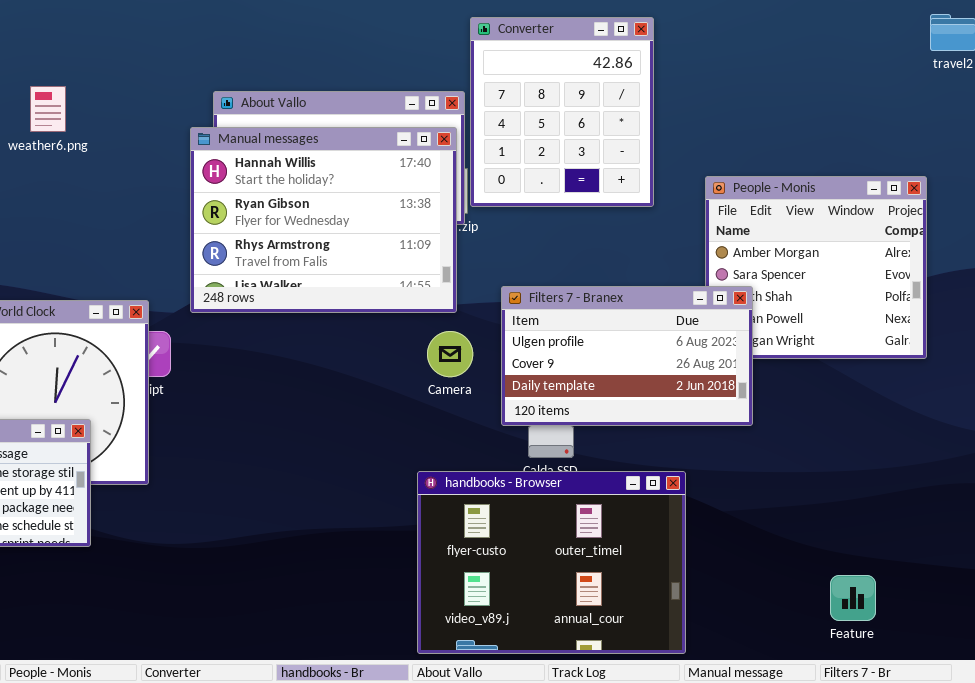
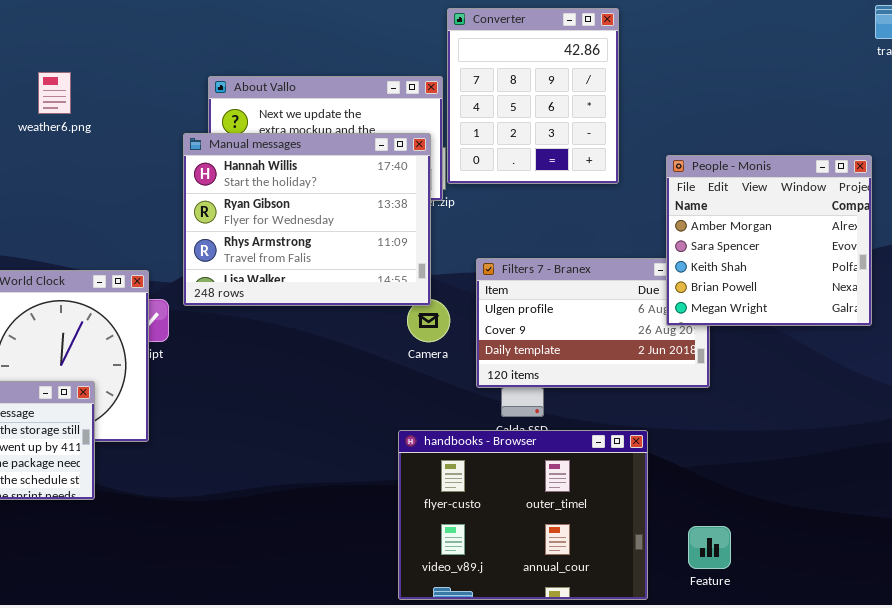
Manual messages: [190,127,457,313] -> [183,133,431,306], moved
People - Monis: [705,176,927,359] -> [666,155,872,326], raised
Feature: [830,575,876,621] -> [688,526,731,569], moved

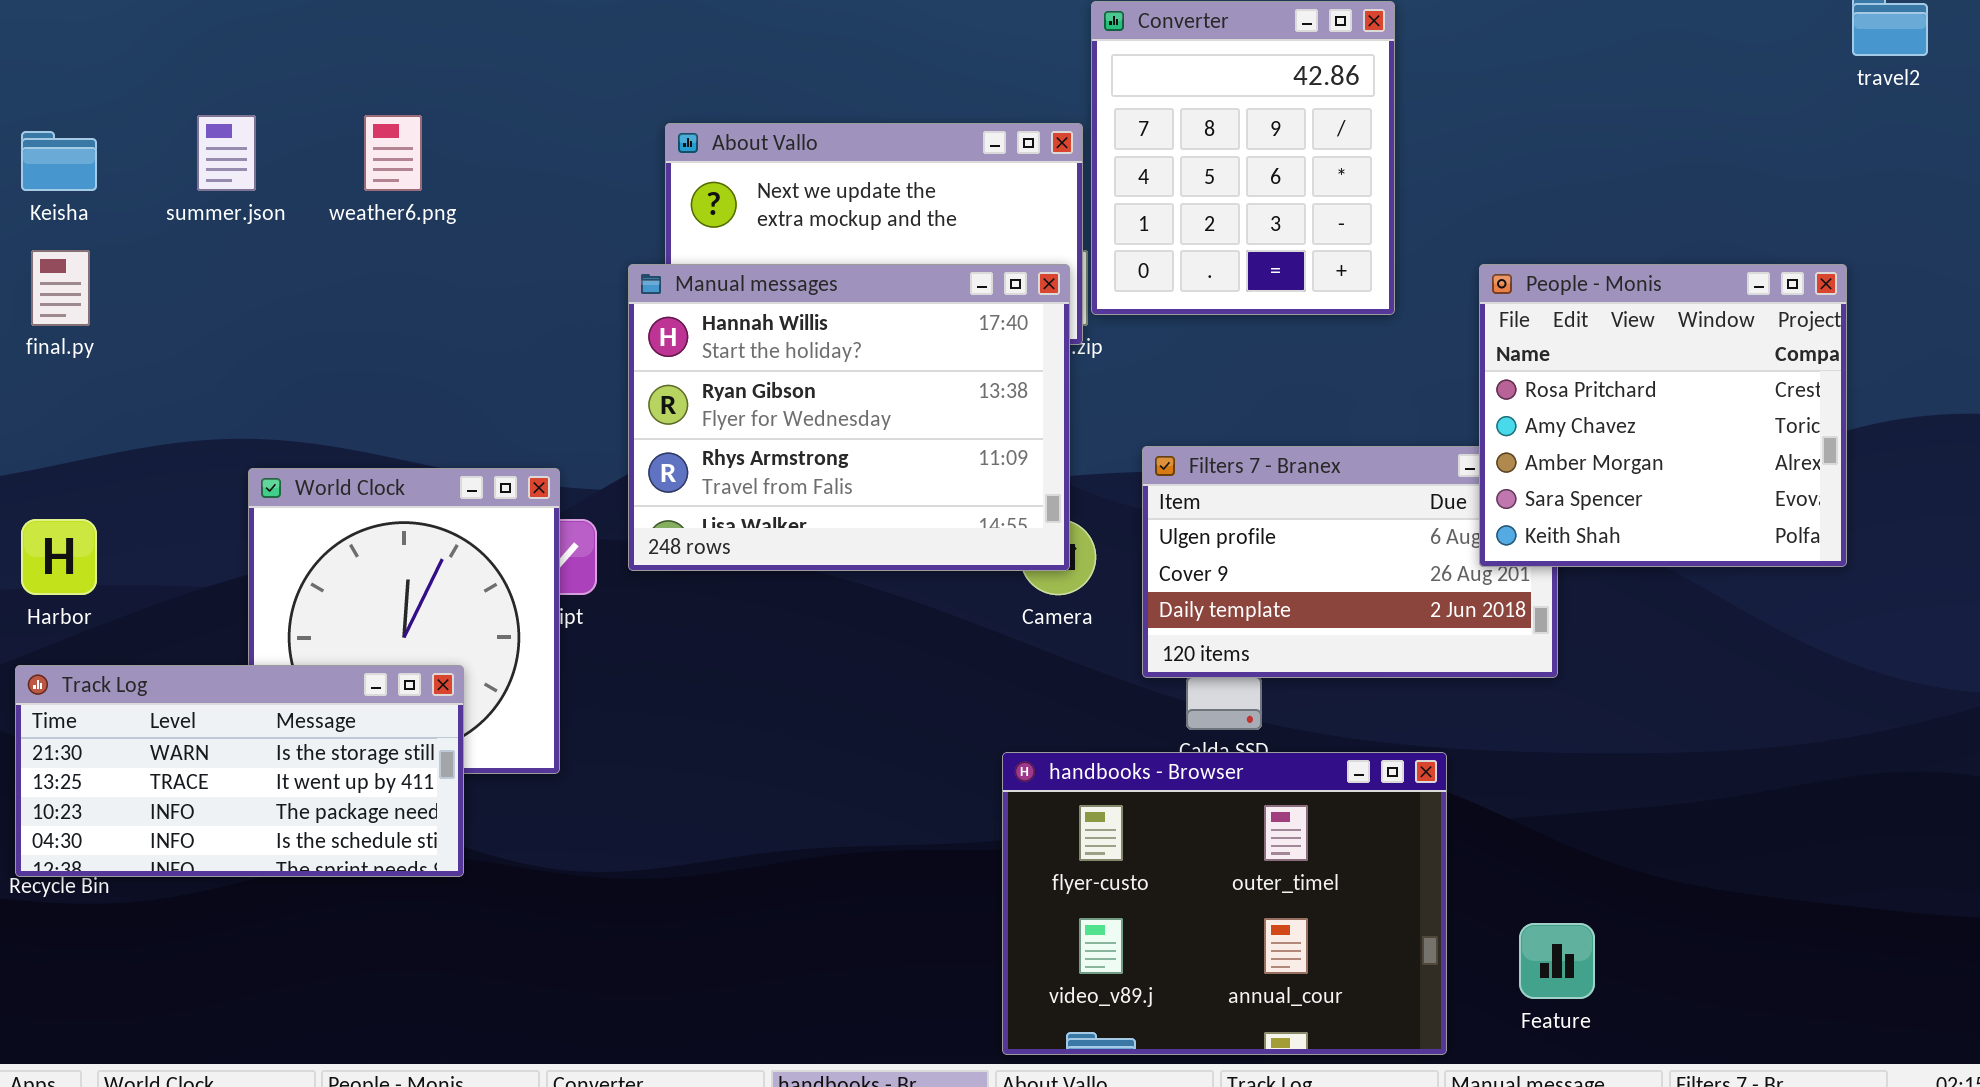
Manual messages: [183,133,431,306] -> [628,264,1070,571], moved
People - Monis: [666,155,872,326] -> [1479,264,1847,567], scrolled up 2 rows

